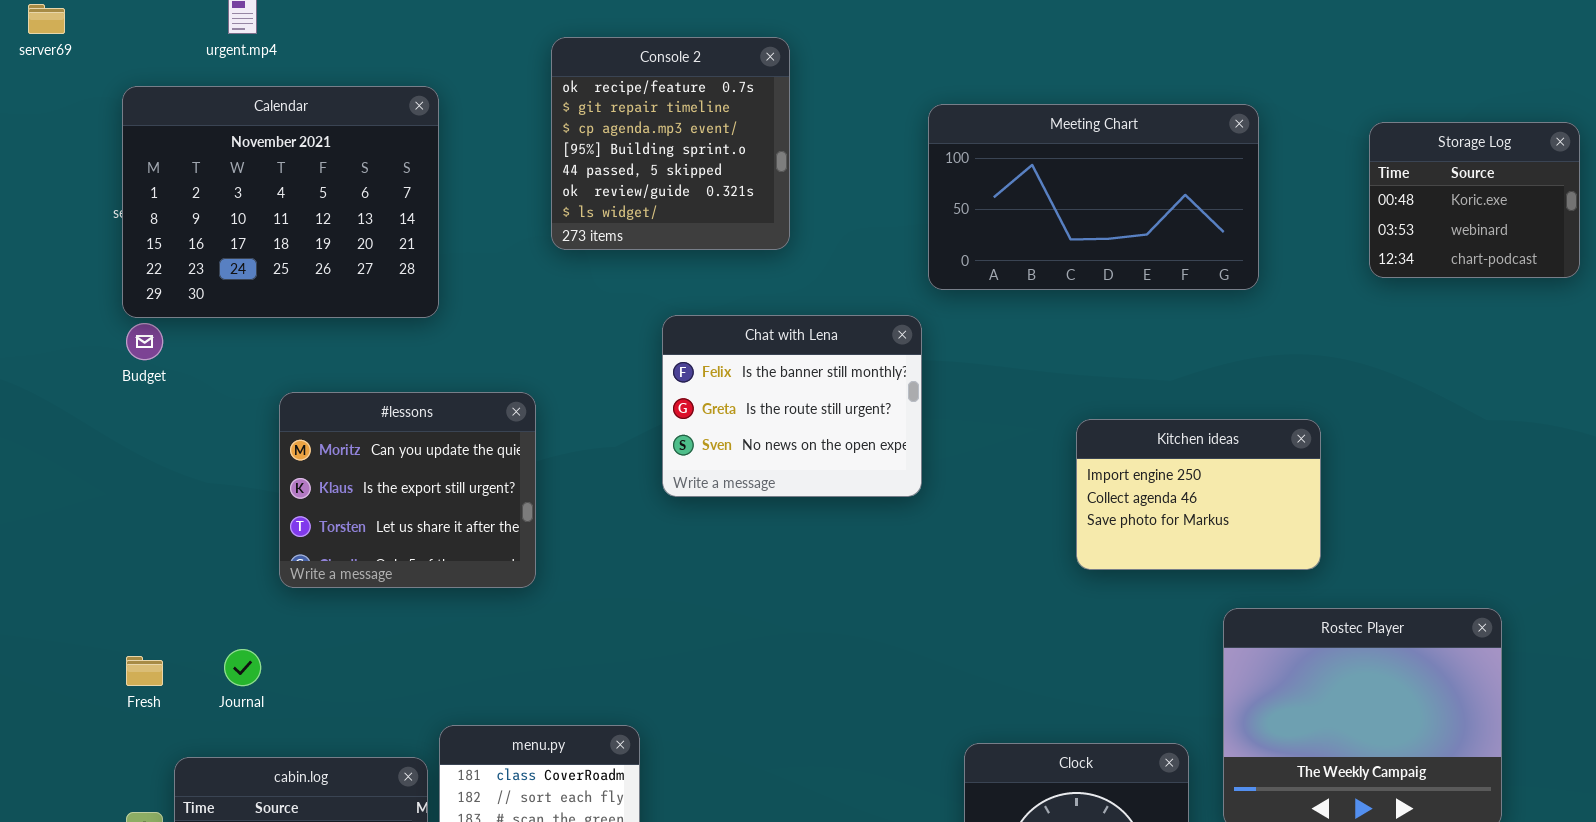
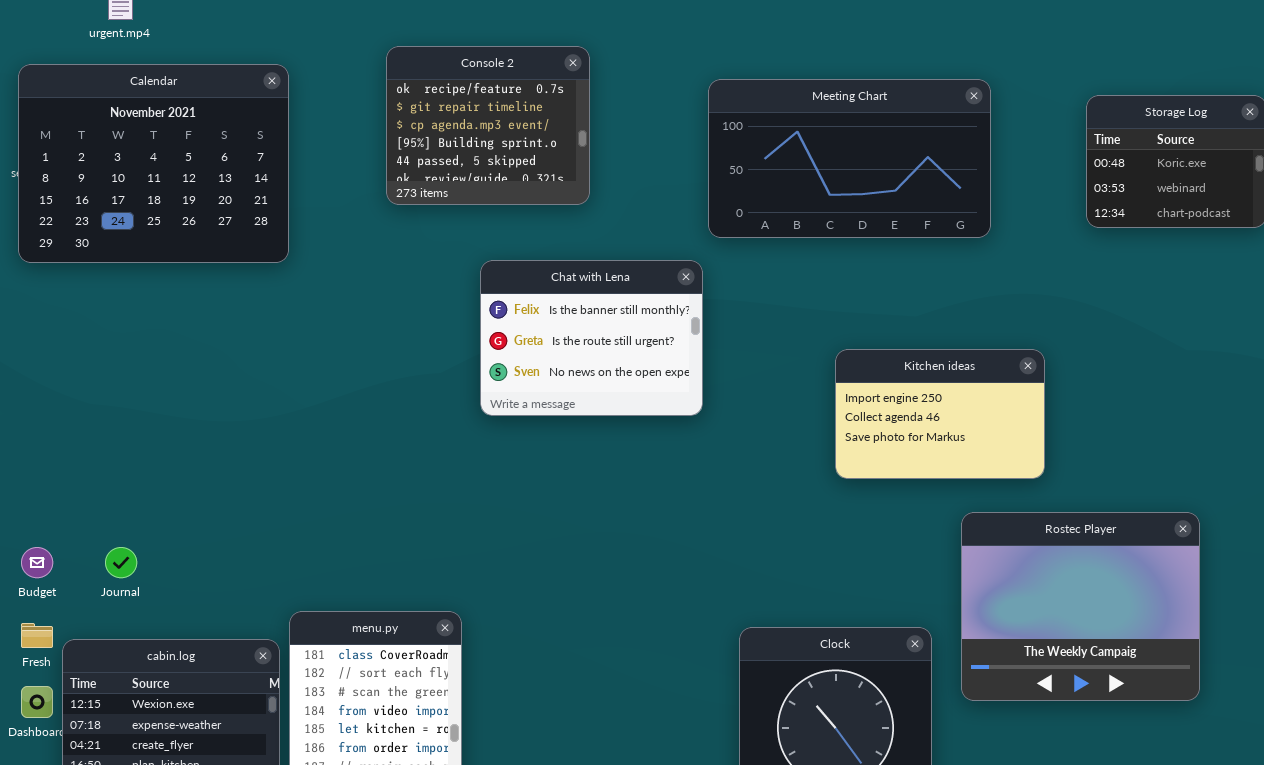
Console 2: [551,37,790,250] -> [386,46,590,205], resized
Budget: [126,323,163,360] -> [21,547,53,578], moved
#lessons: [279,392,536,588] -> none, closed
Fresh: [126,656,163,686] -> [21,623,53,648], moved

